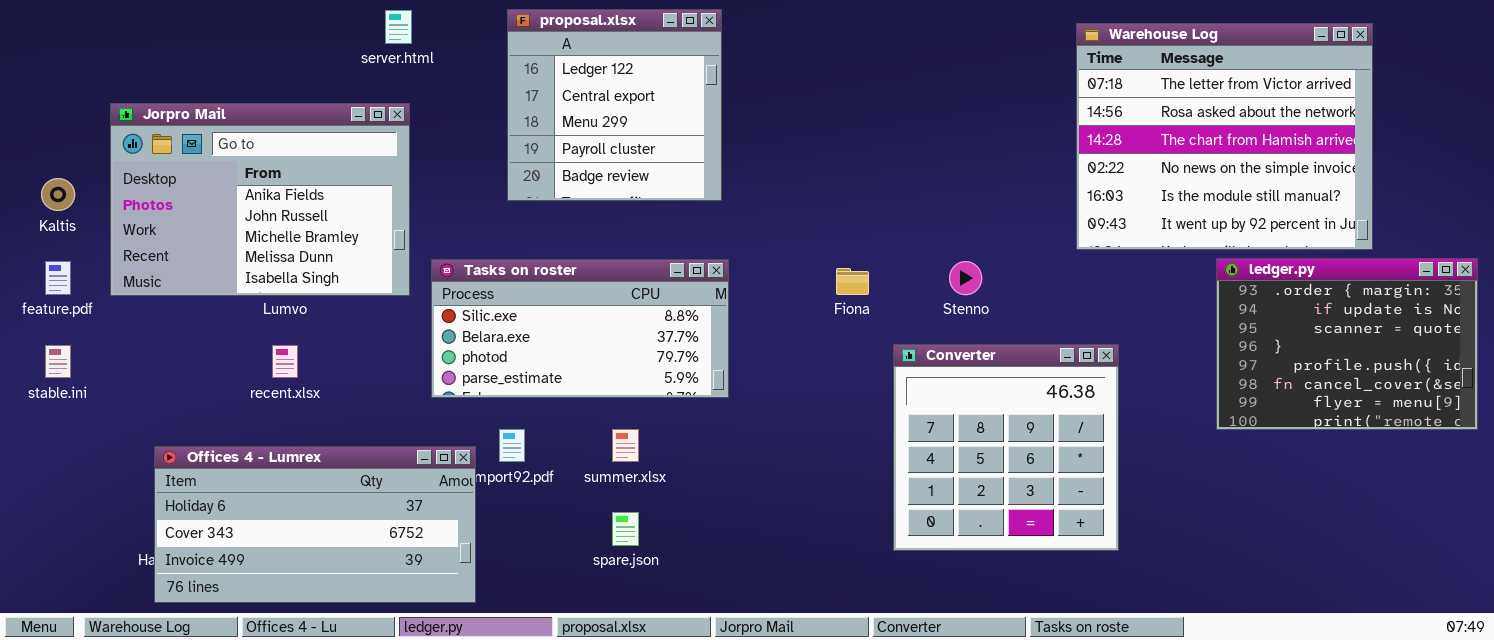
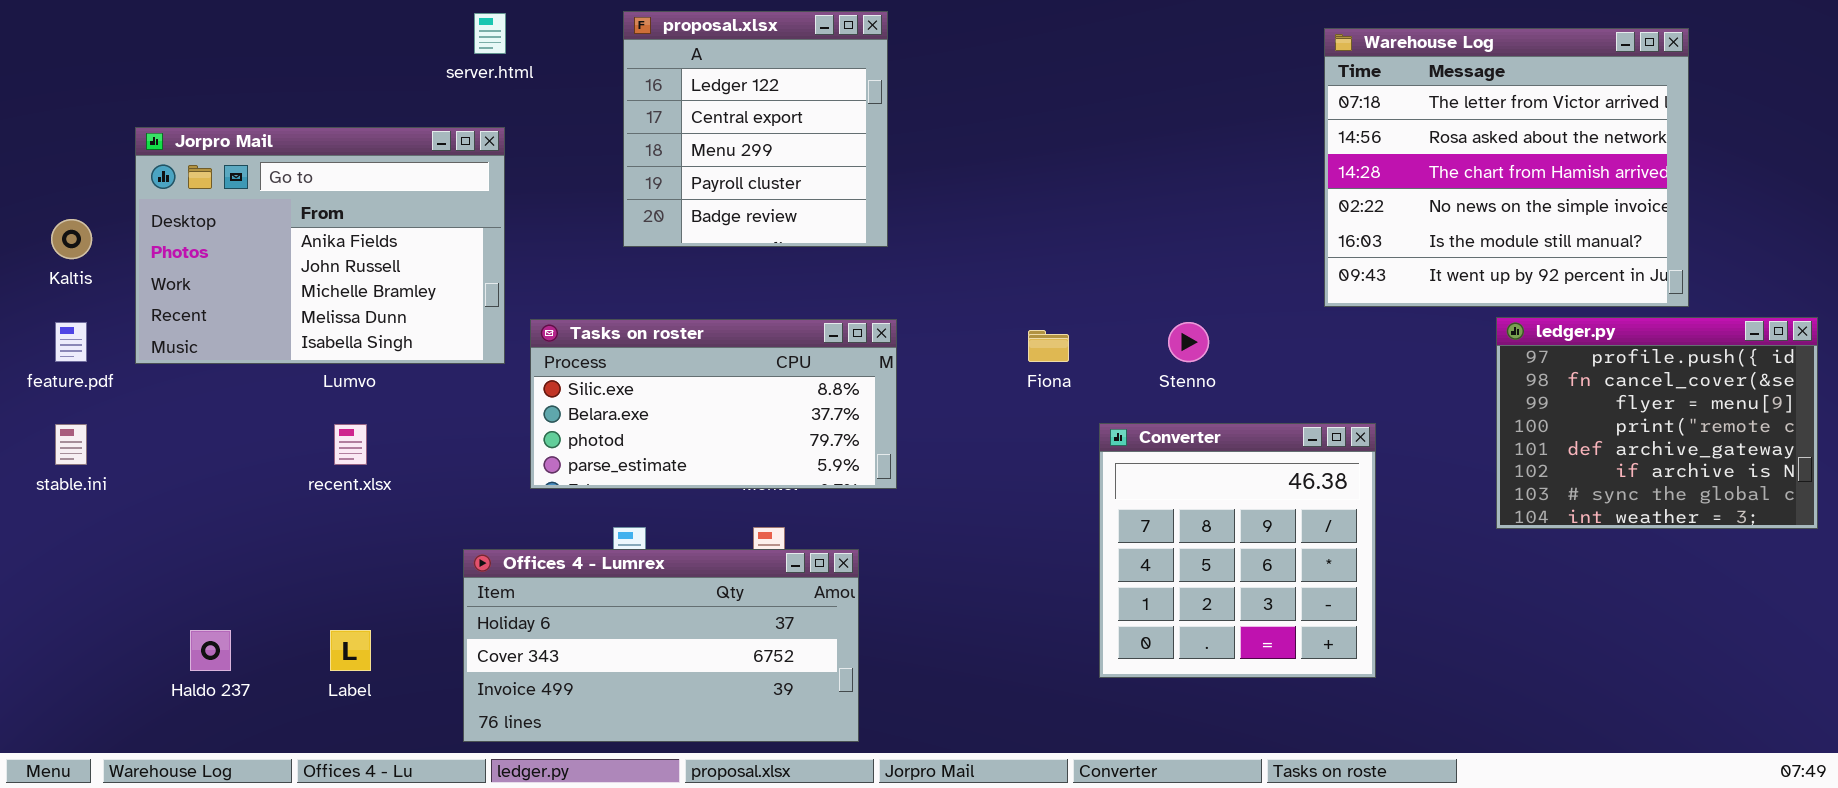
ledger.py: [1216,258,1478,430] -> [1496,317,1818,529], scrolled down 4 rows
Offices 4 - Lumrex: [154,446,476,603] -> [463,549,859,742], moved

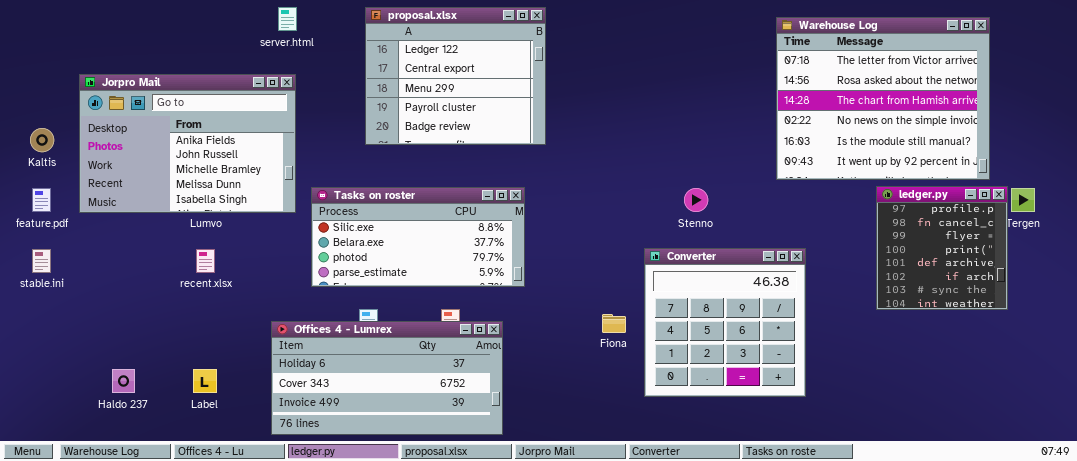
proposal.xlsx: [623,11,888,247] -> [365,7,546,145], resized
ledger.py: [1496,317,1818,529] -> [876,186,1008,310], resized
Fiona: [1028,330,1069,362] -> [602,314,626,333], moved

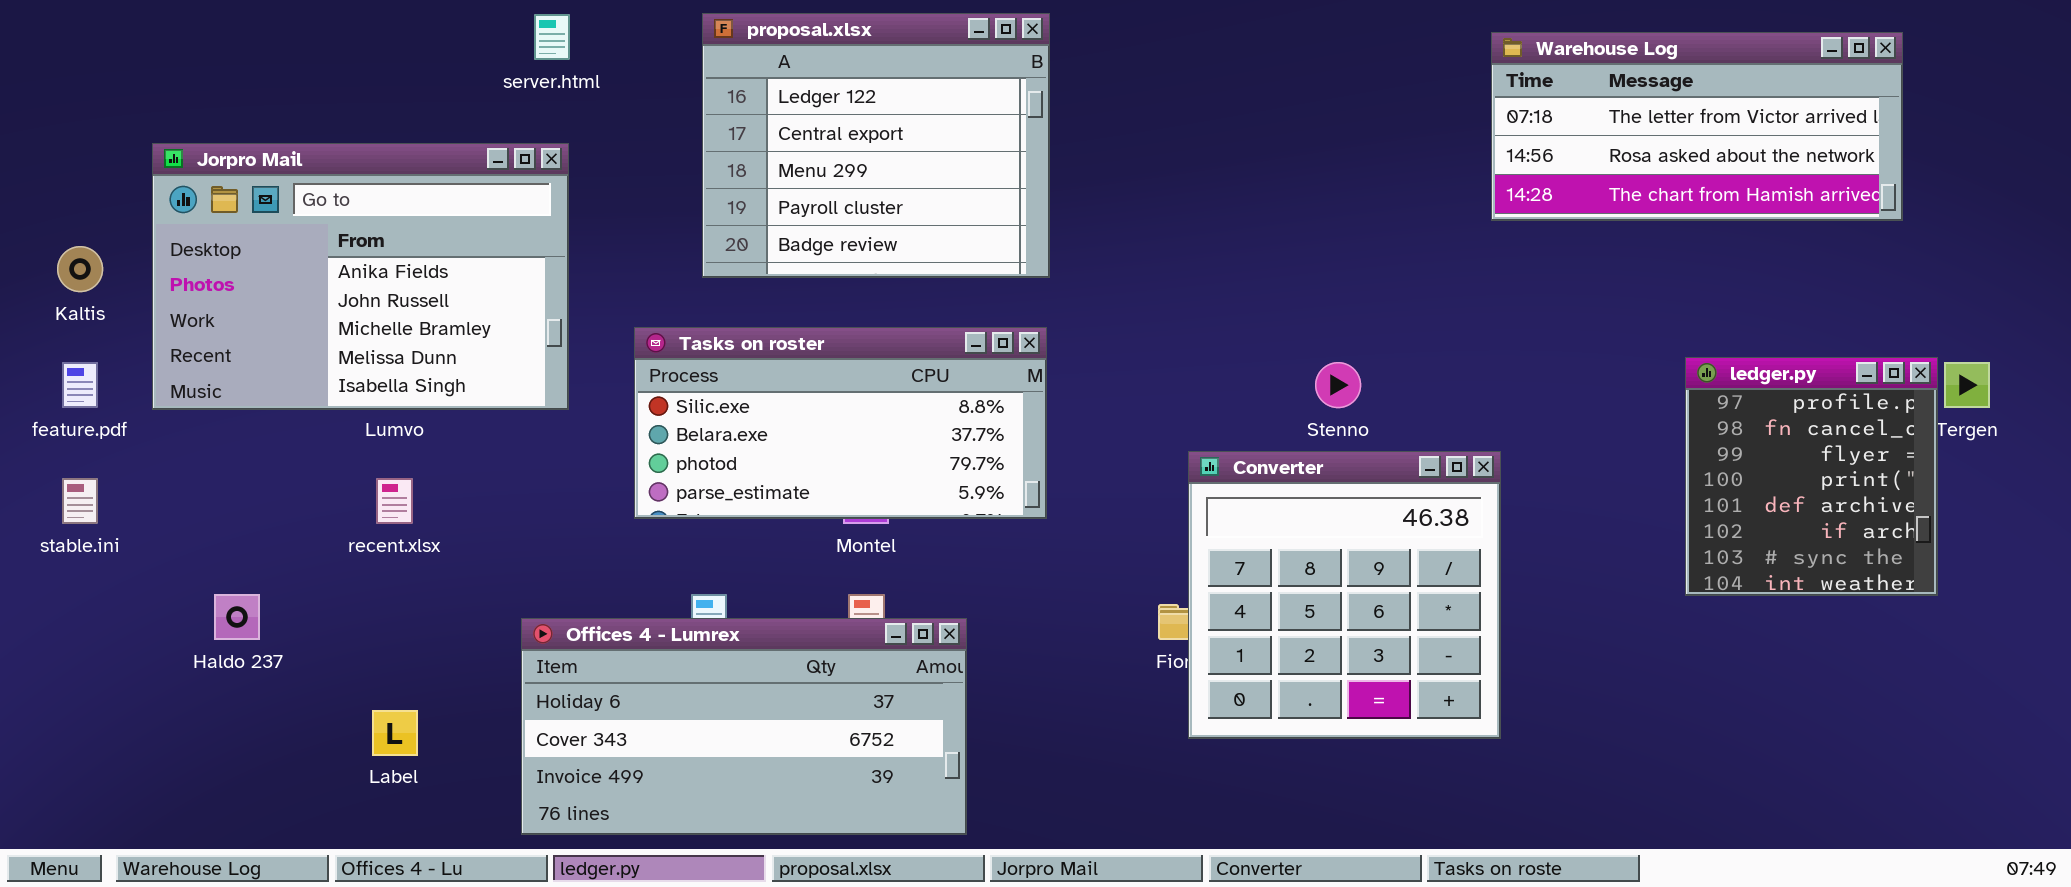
Warehouse Log: [776,17,990,180] -> [1491,32,1903,221], resized
Tasks on roster: [311,187,525,287] -> [634,327,1047,519], moved
Converter: [644,248,806,397] -> [1188,451,1501,739], moved
Haldo 237: [112,369,135,393] -> [214,594,260,640], moved

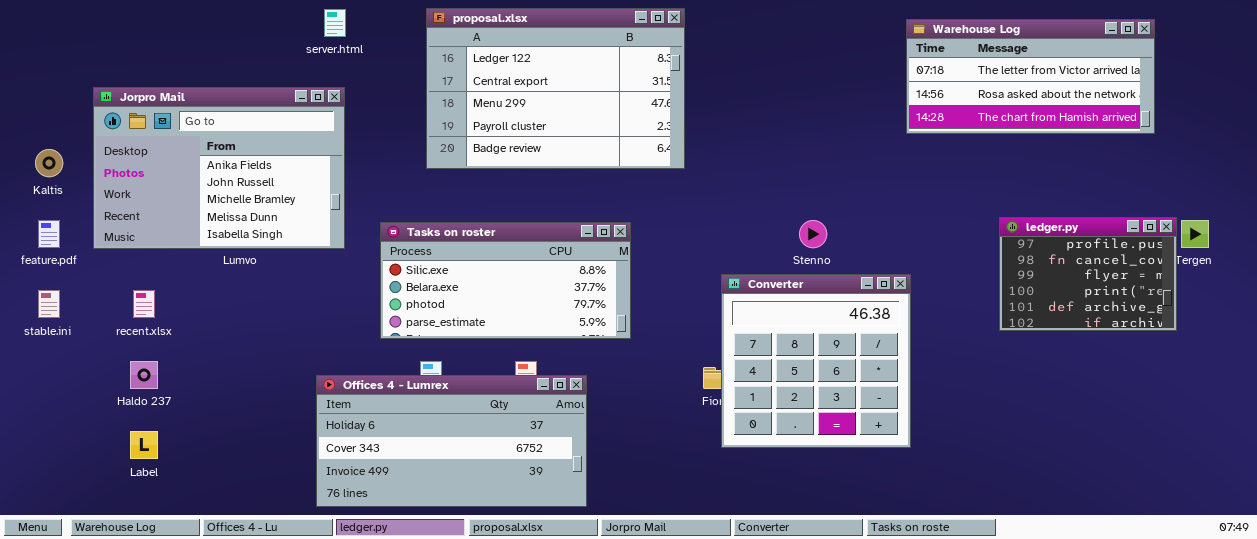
proposal.xlsx: [702,13,1050,278] -> [426,8,685,169], resized
Tasks on roster: [634,327,1047,519] -> [380,222,631,339], moved
ledger.py: [1685,357,1938,596] -> [999,217,1177,331], resized
recent.xlsx: [376,478,413,524] -> [133,290,155,318], moved
Label: [372,710,418,756] -> [130,431,158,459], moved

